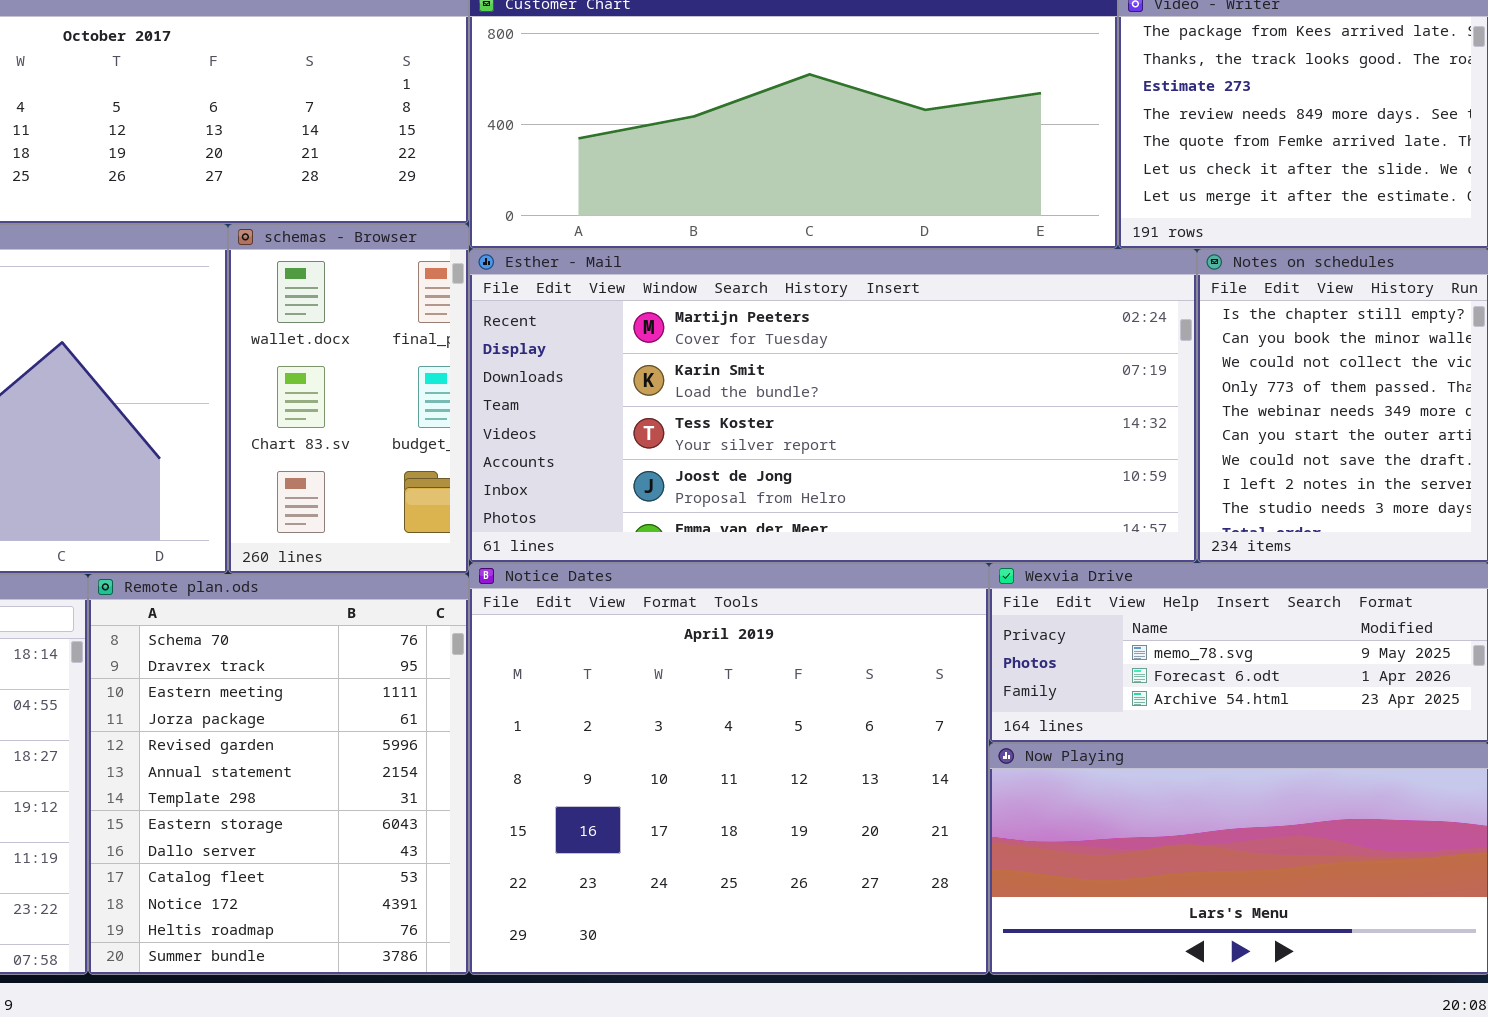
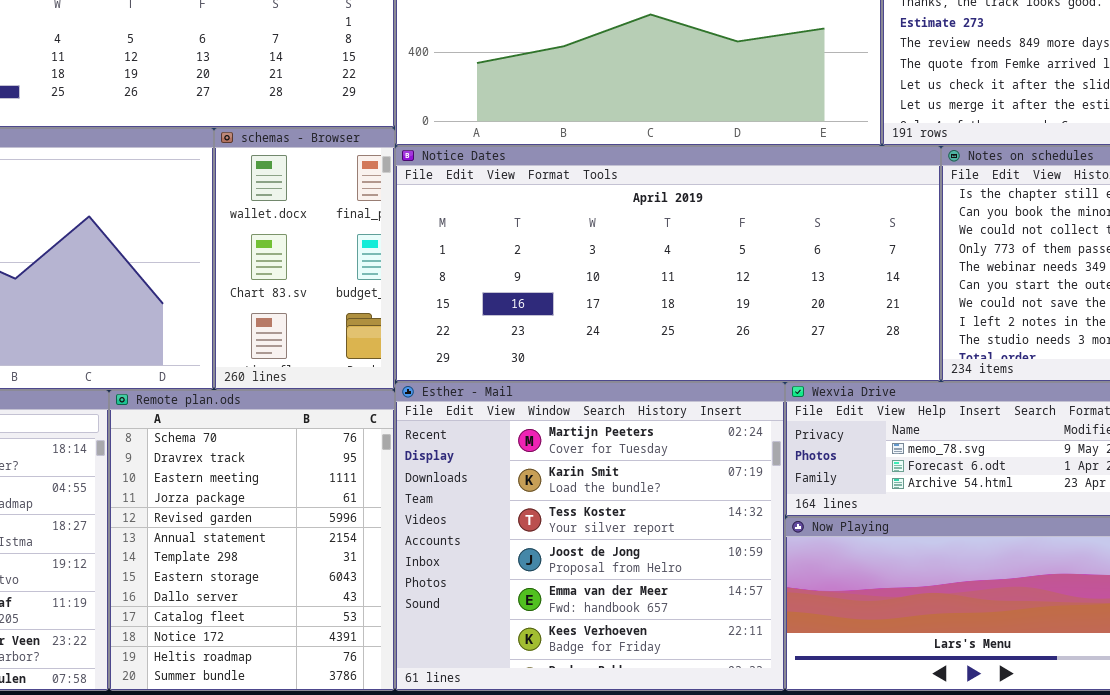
Esther - Mail: [469,249,1197,563] -> [395,382,785,691], moved, resized
Notice Dates: [469,563,989,975] -> [395,146,941,382], moved, resized

